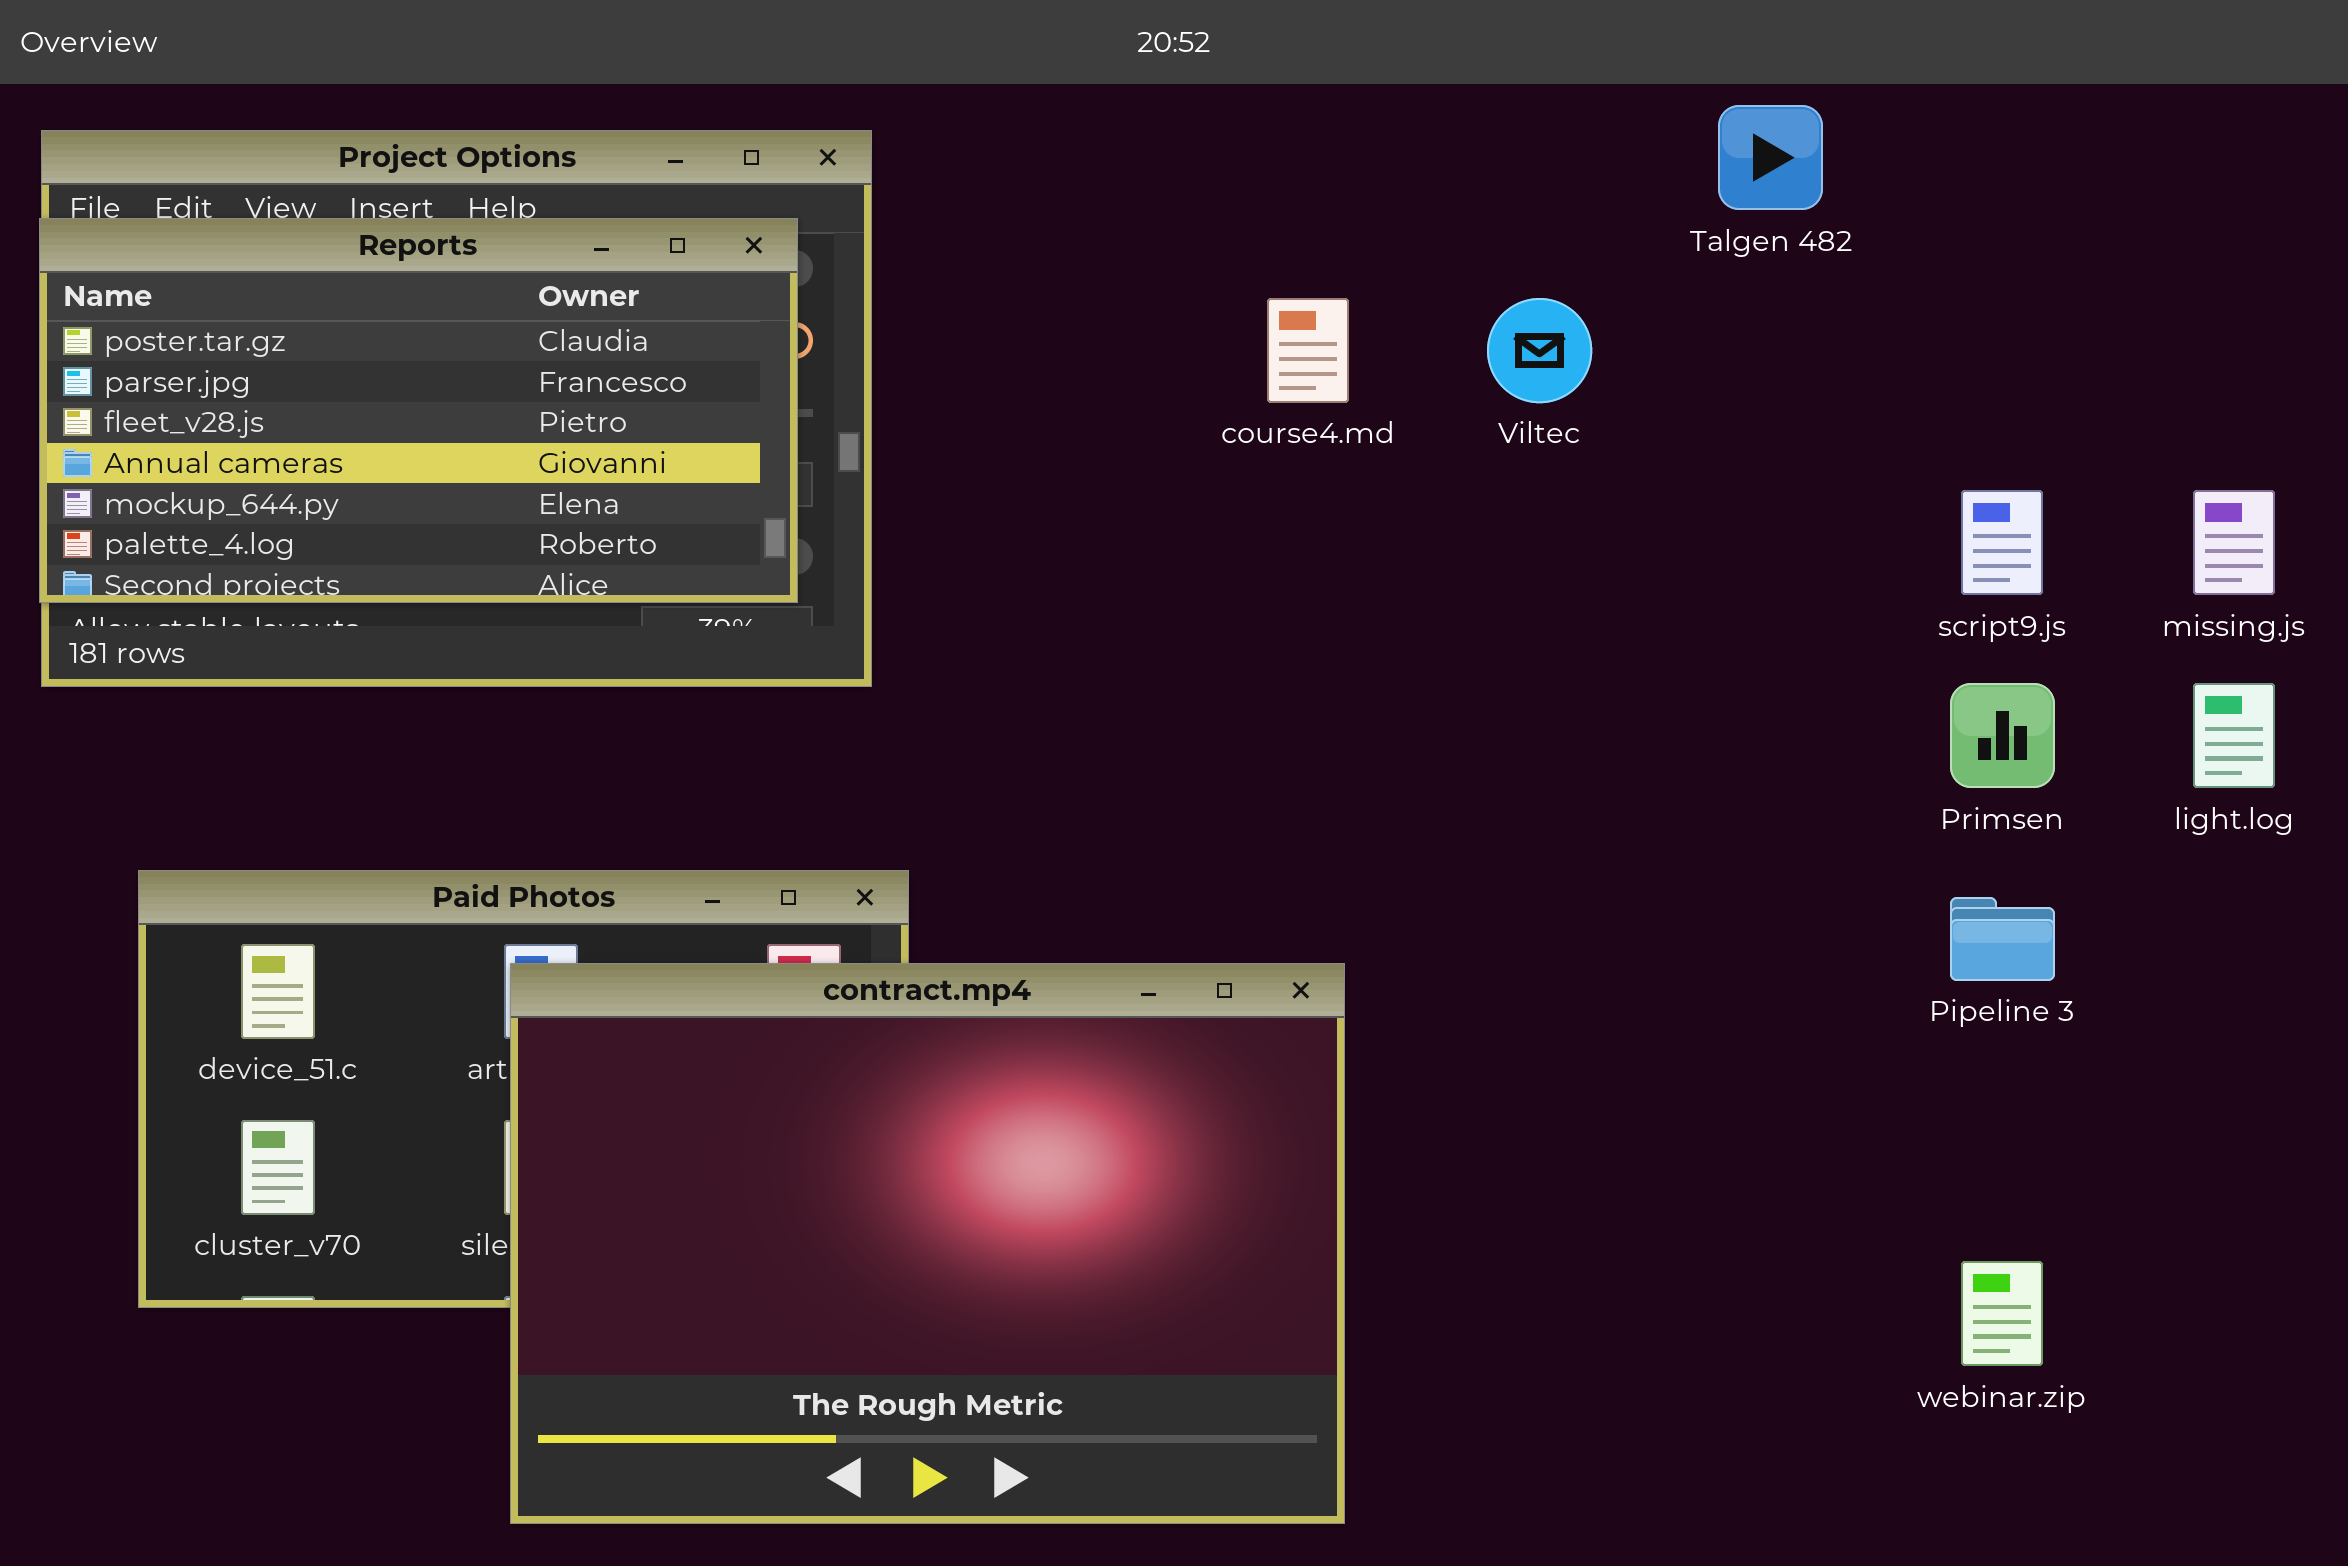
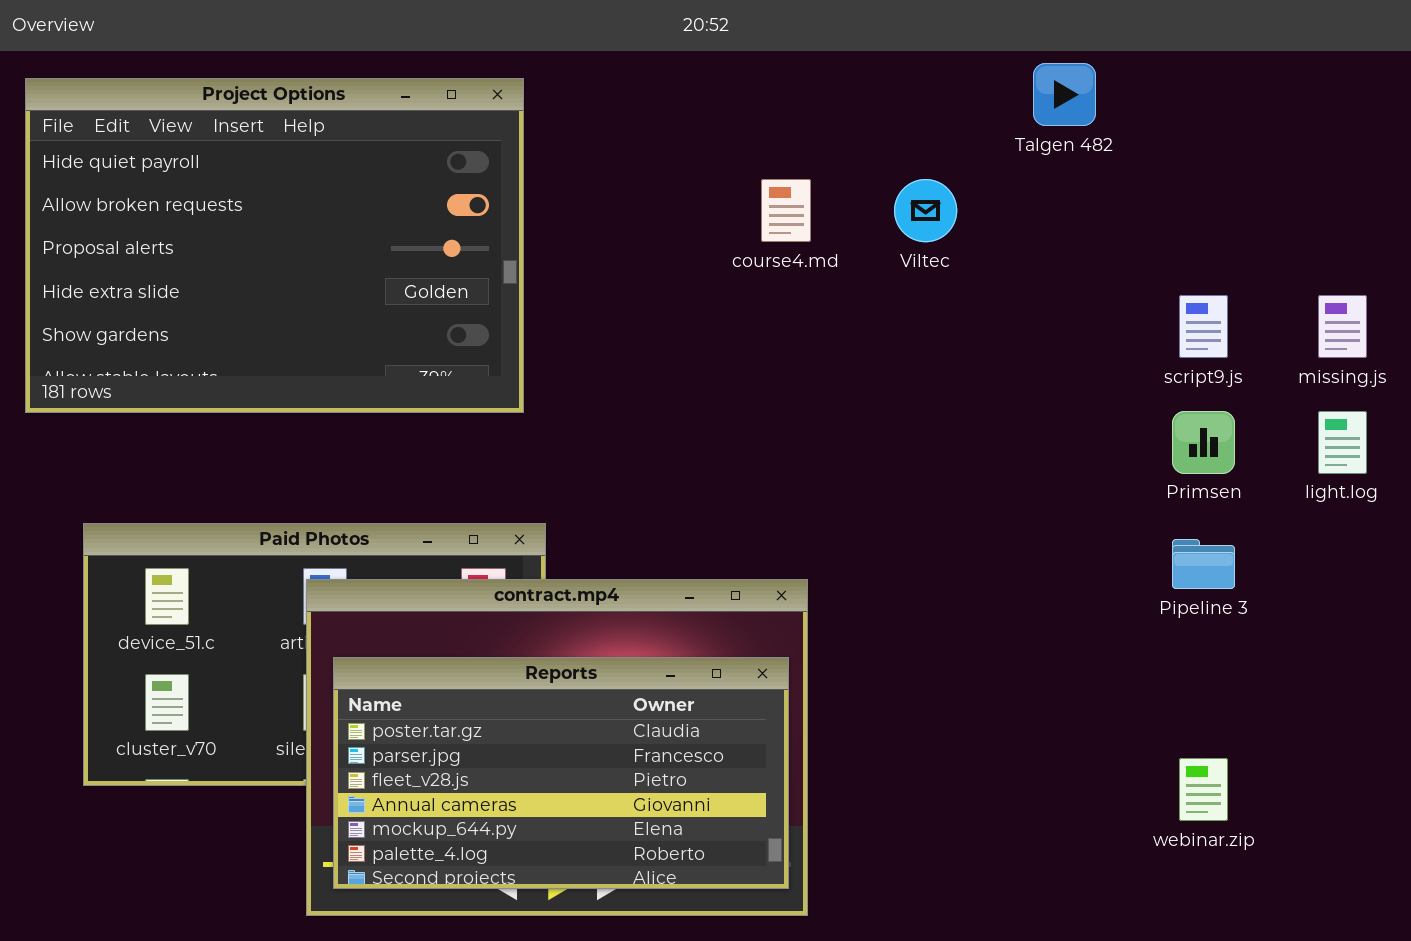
Reports: [39,218,798,603] -> [333,657,789,889], moved

